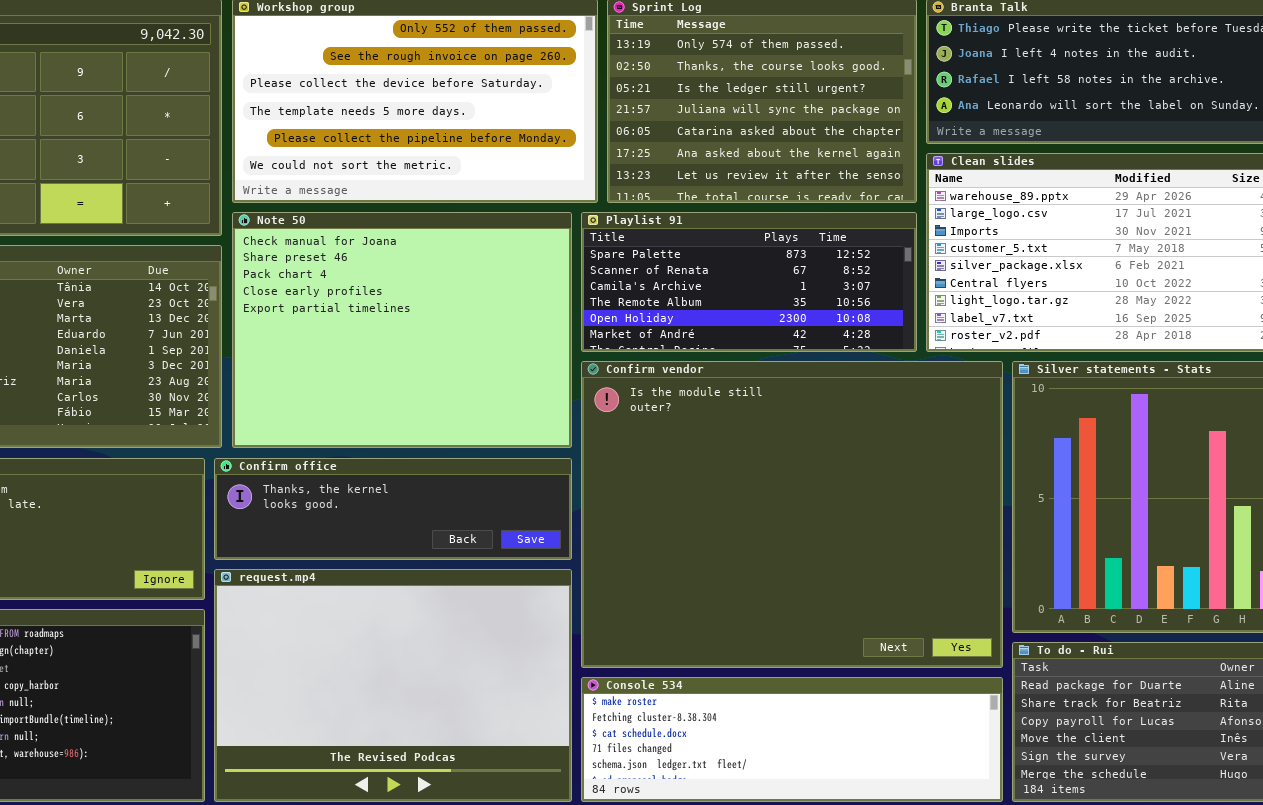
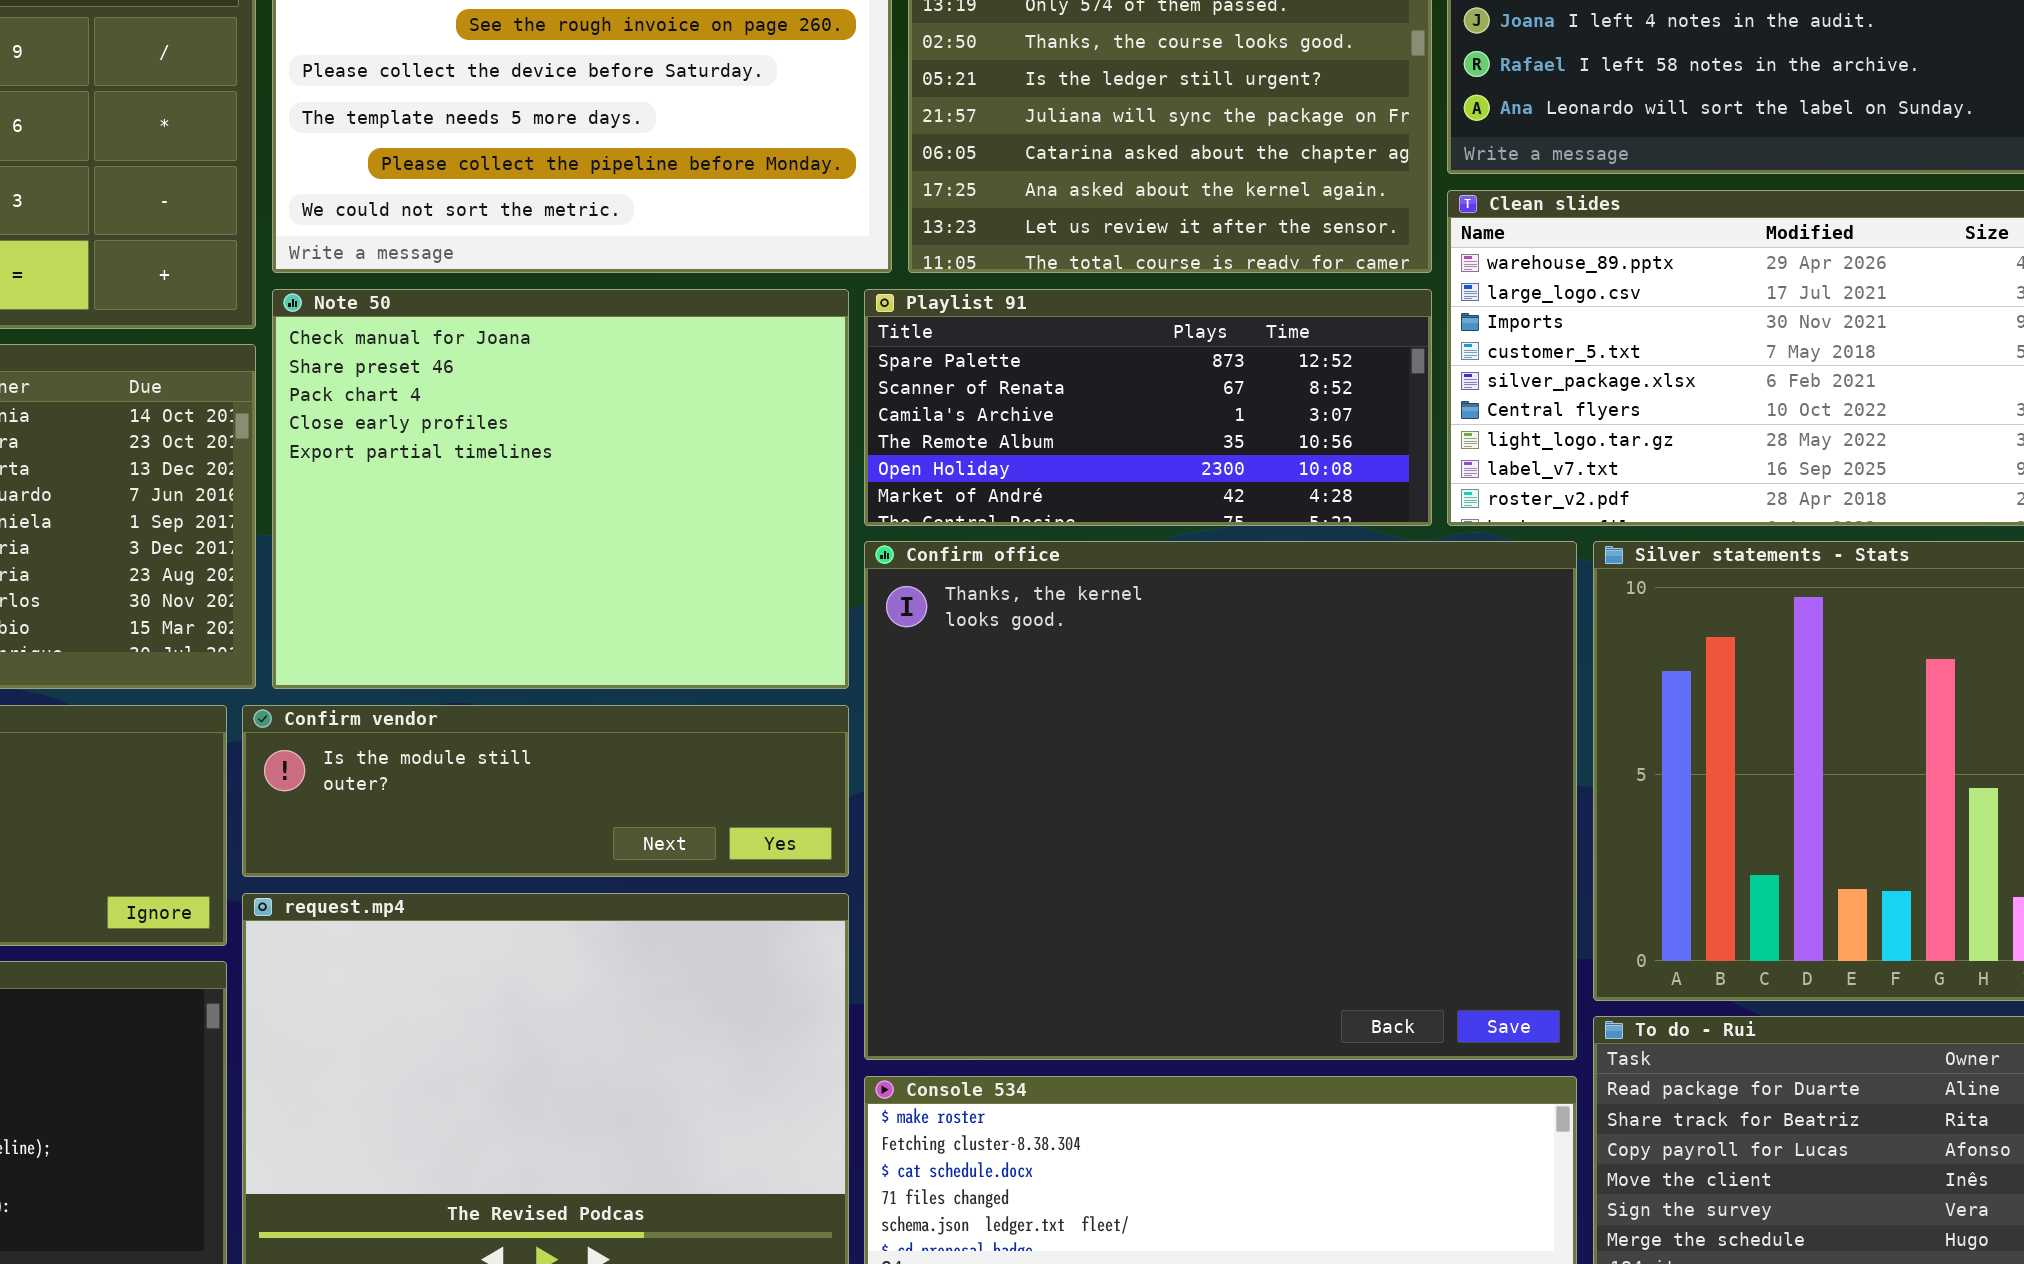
Confirm vendor: [581,361,1003,668] -> [242,705,849,877], moved, resized
Confirm office: [214,458,572,560] -> [864,541,1577,1060], moved, resized

